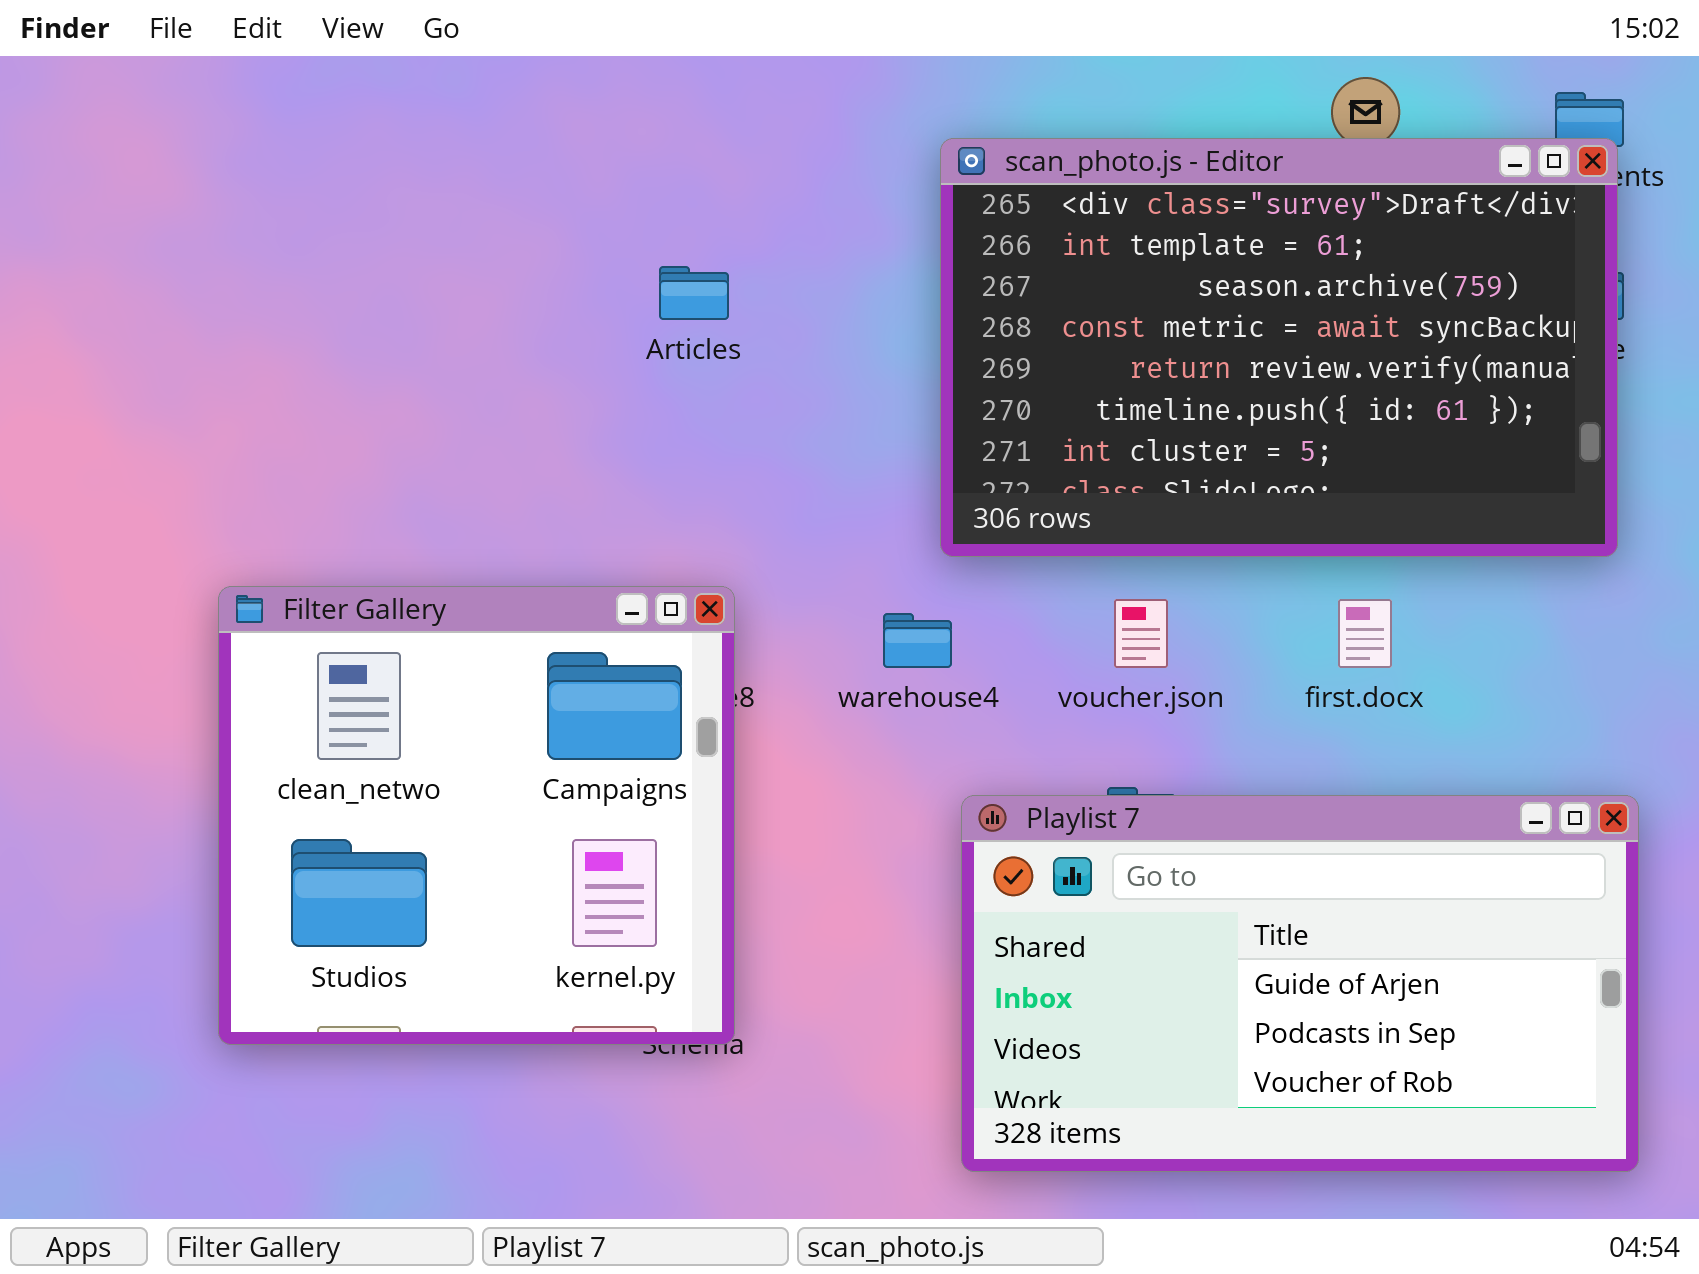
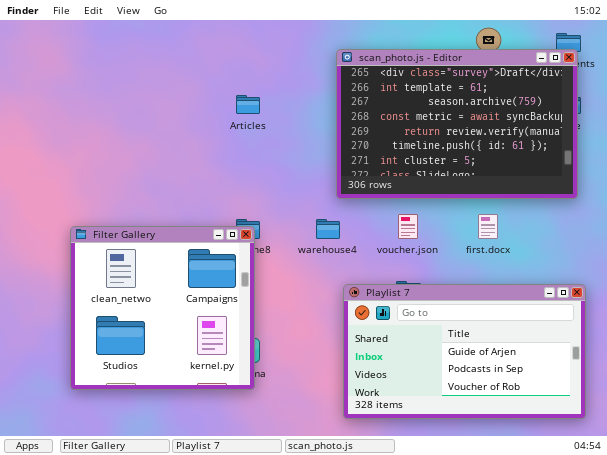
Filter Gallery: [218,586,735,1045] -> [70,226,255,390], moved

